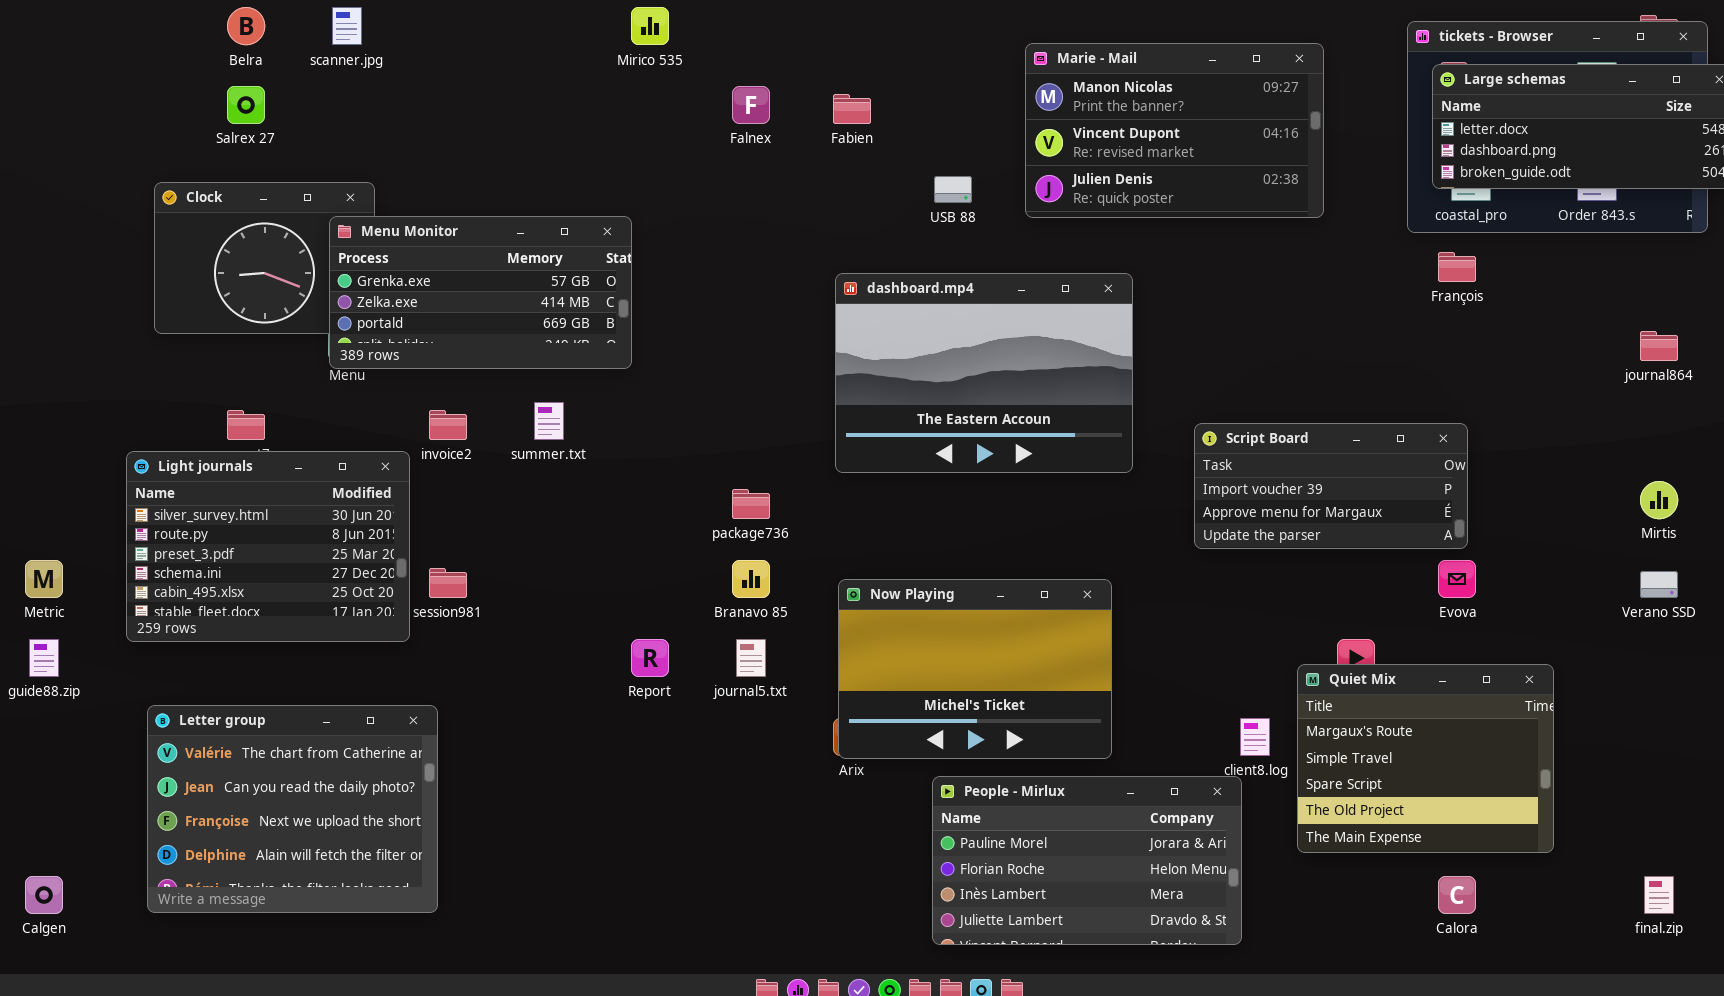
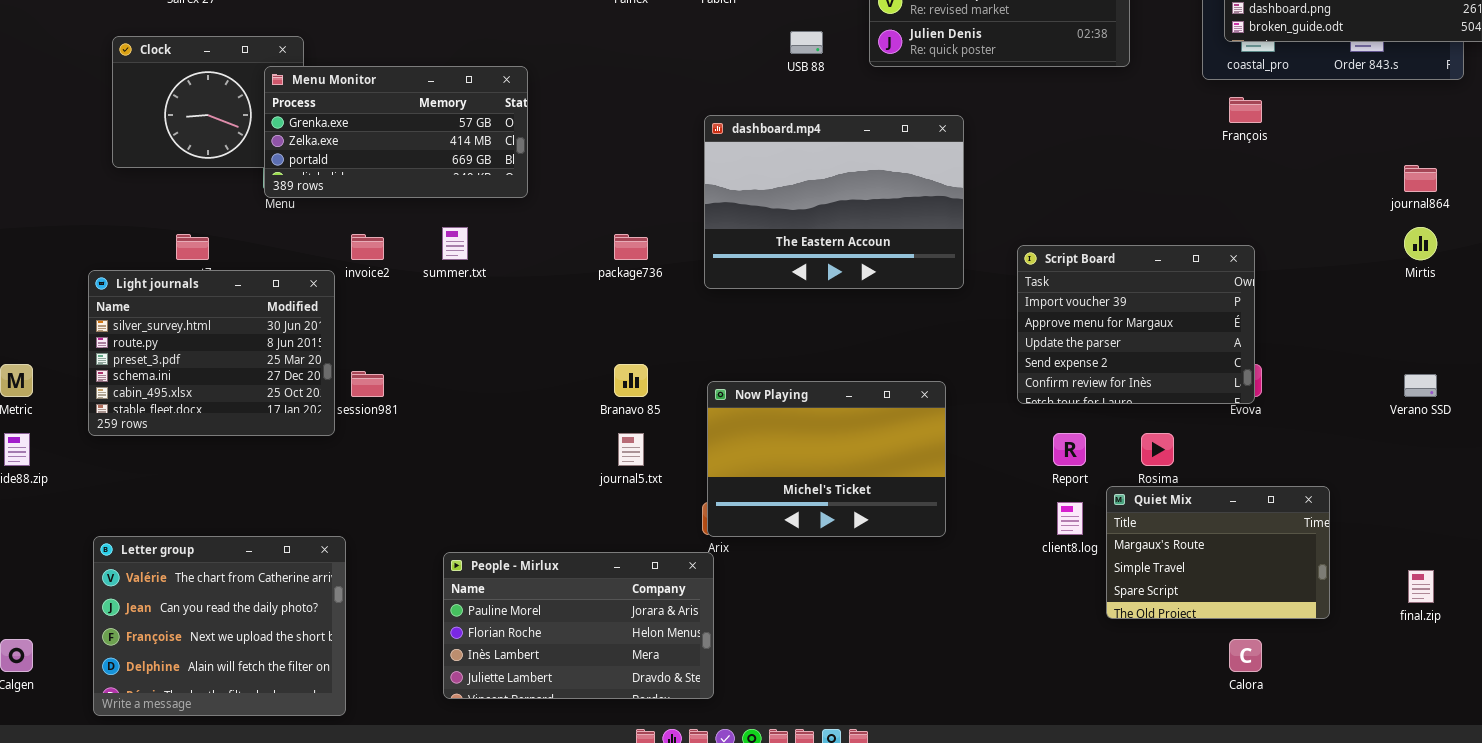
Script Board: [1194,423,1468,549] -> [1017,245,1255,404], resized
Mirtis: [1640,481,1678,519] -> [1404,227,1437,260], moved
package736: [732,489,770,519] -> [614,234,648,260], moved
Report: [631,639,669,677] -> [1053,433,1086,466], moved
Quiet Mix: [1297,664,1554,853] -> [1106,486,1330,619], resized
Letter group: [147,705,438,913] -> [93,536,346,716], moved
People - Mirlux: [932,776,1242,945] -> [443,552,714,699], moved
final.zip: [1644,876,1674,914] -> [1408,570,1434,603], moved

